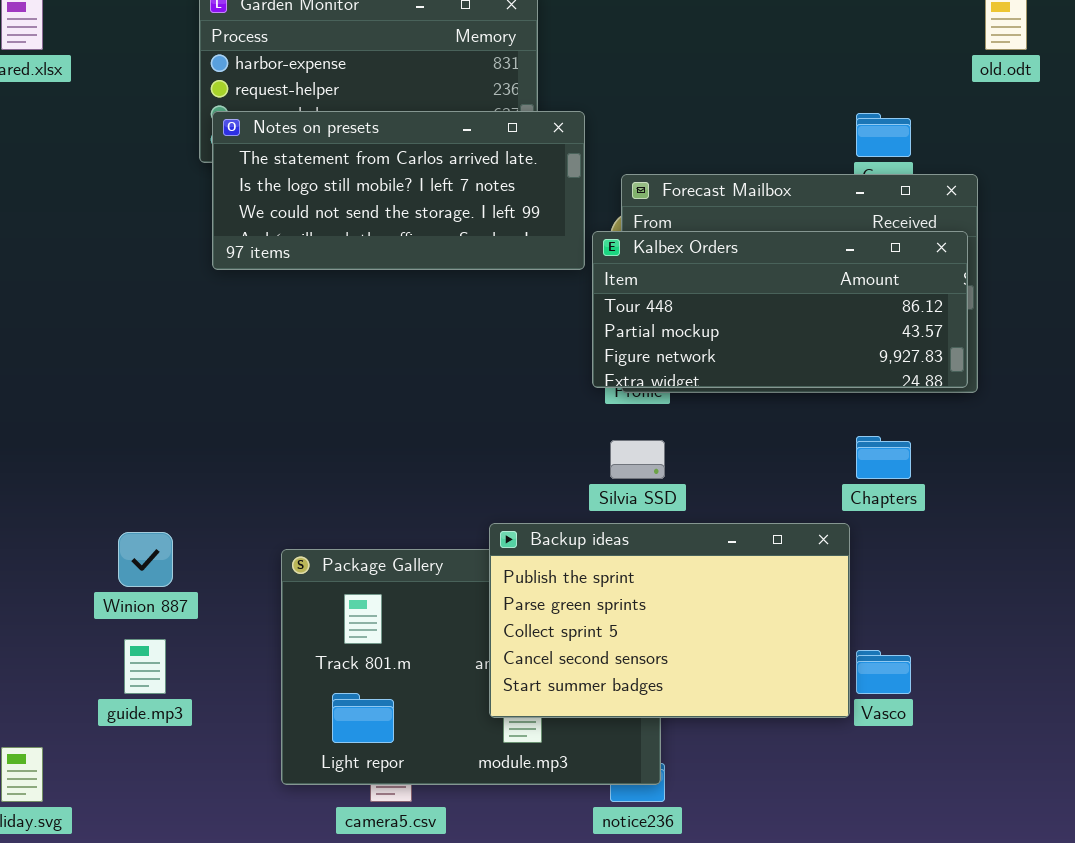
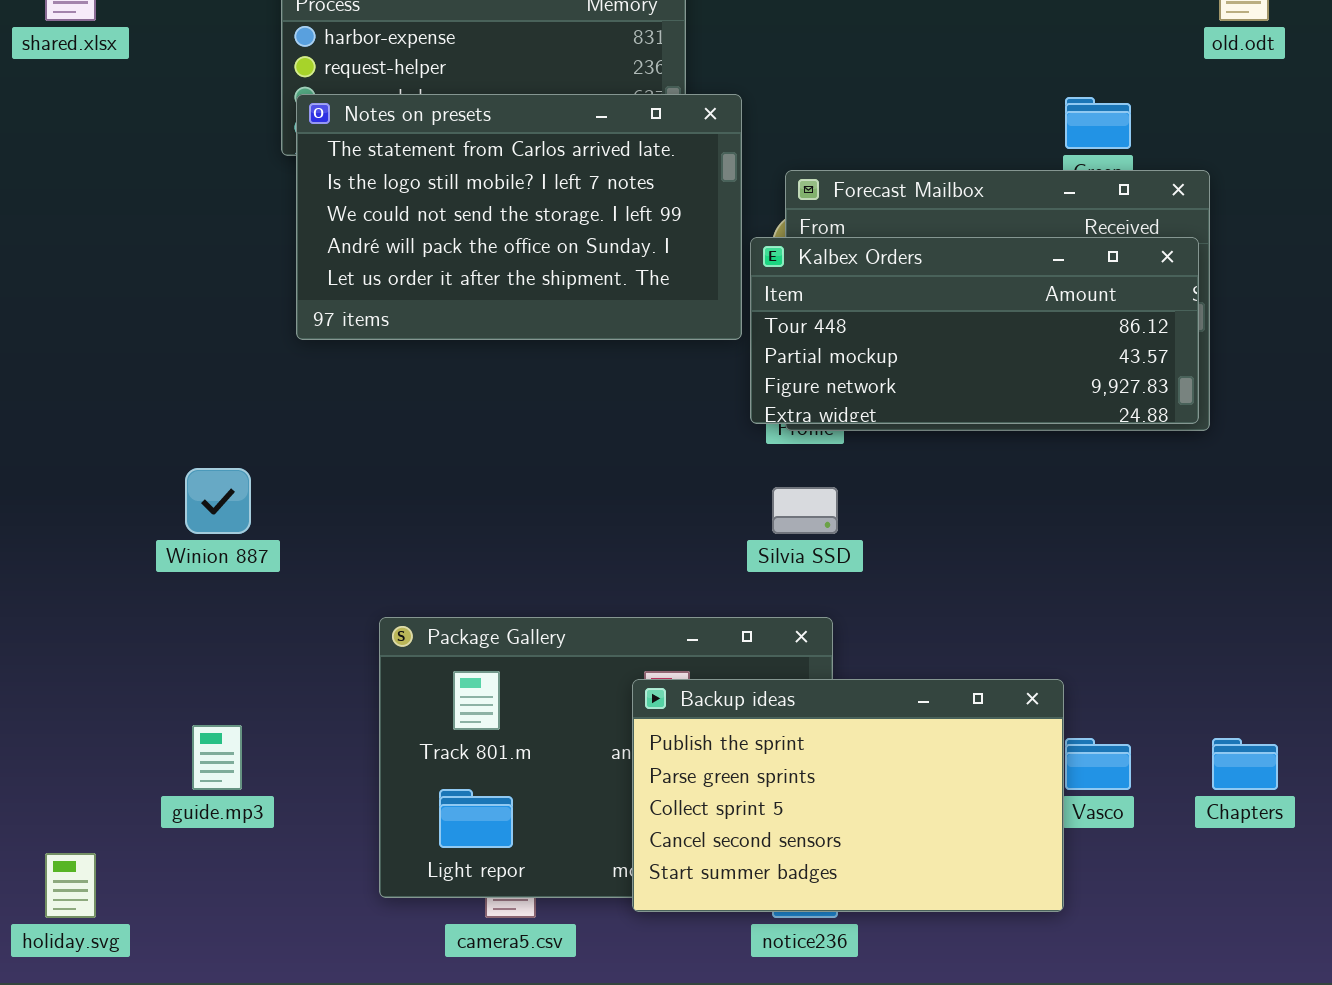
Notes on presets: [212,111,585,270] -> [296,94,742,340], resized
Chapters: [856,436,911,479] -> [1212,738,1278,790], moved
Backup ideas: [489,523,850,718] -> [632,679,1064,912], moved
Winion 887: [118,532,173,587] -> [185,468,251,534], moved

